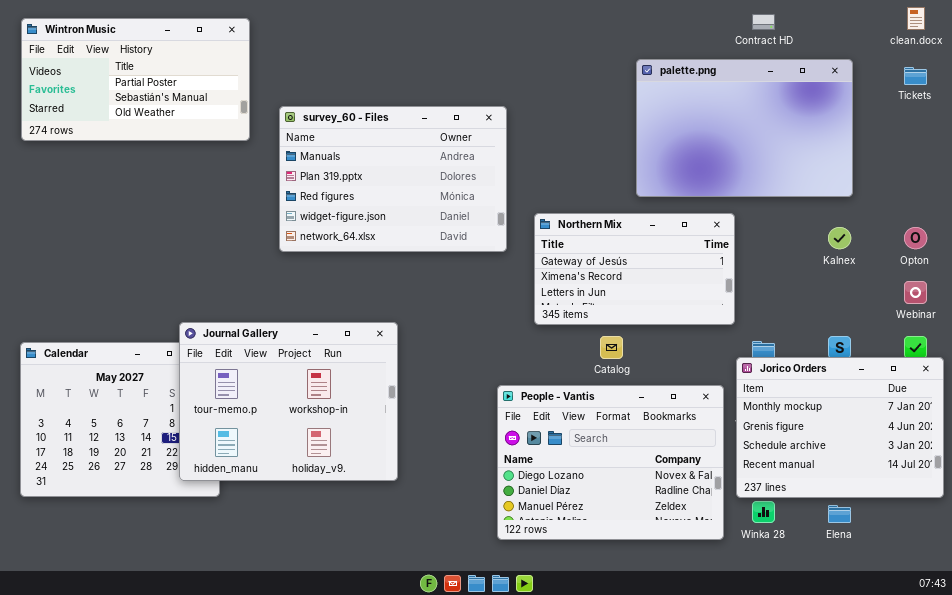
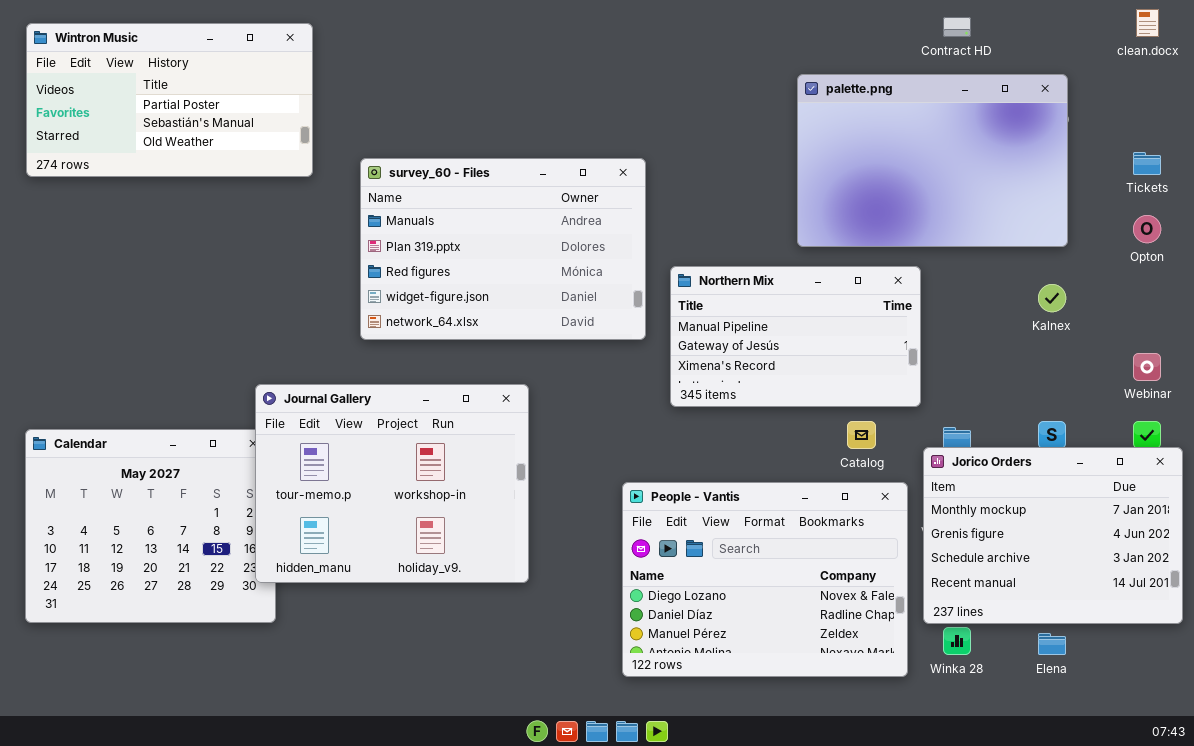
Tickets: [904,67,927,85] -> [1133,152,1161,175], moved
survey_60 - Files: [279,106,507,252] -> [360,158,646,340], moved
Northern Mix: [534,213,735,325] -> [670,266,921,407], scrolled up 1 row
Opton: [904,227,927,249] -> [1133,215,1161,243], moved
Journal Gallery: [179,322,398,481] -> [255,384,529,583], moved
Catalog: [600,336,623,359] -> [847,421,876,449], moved

